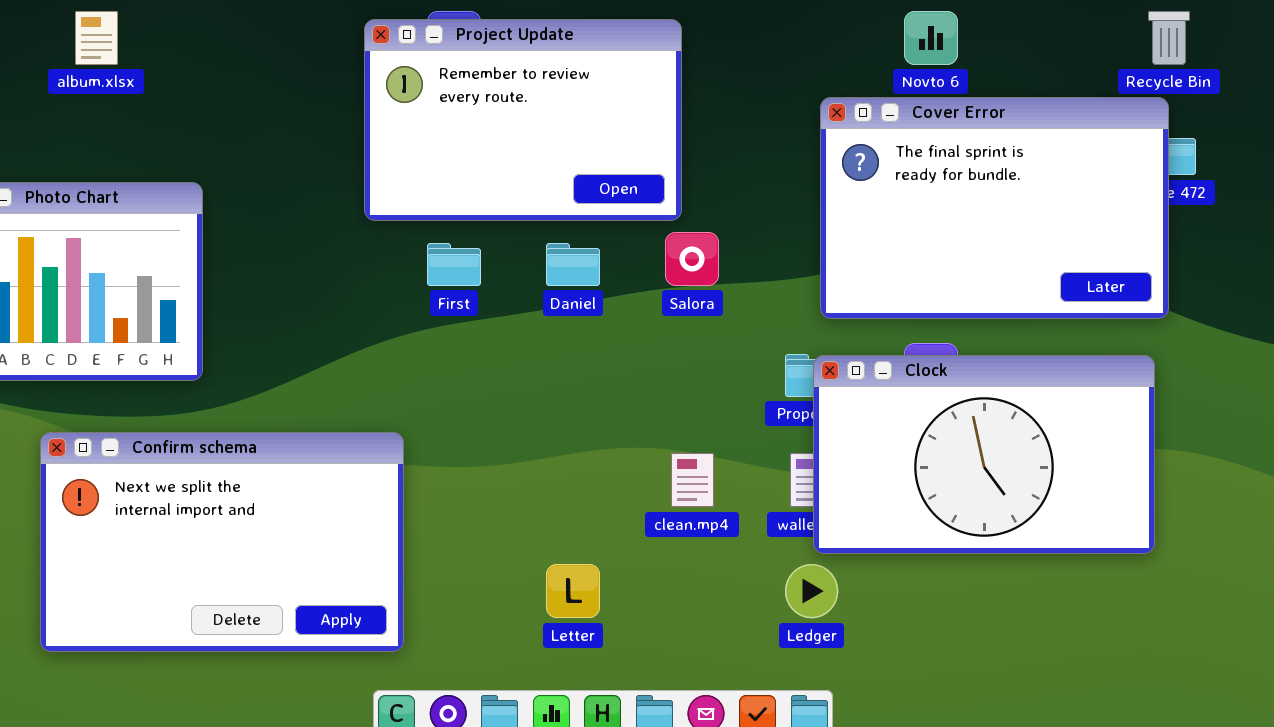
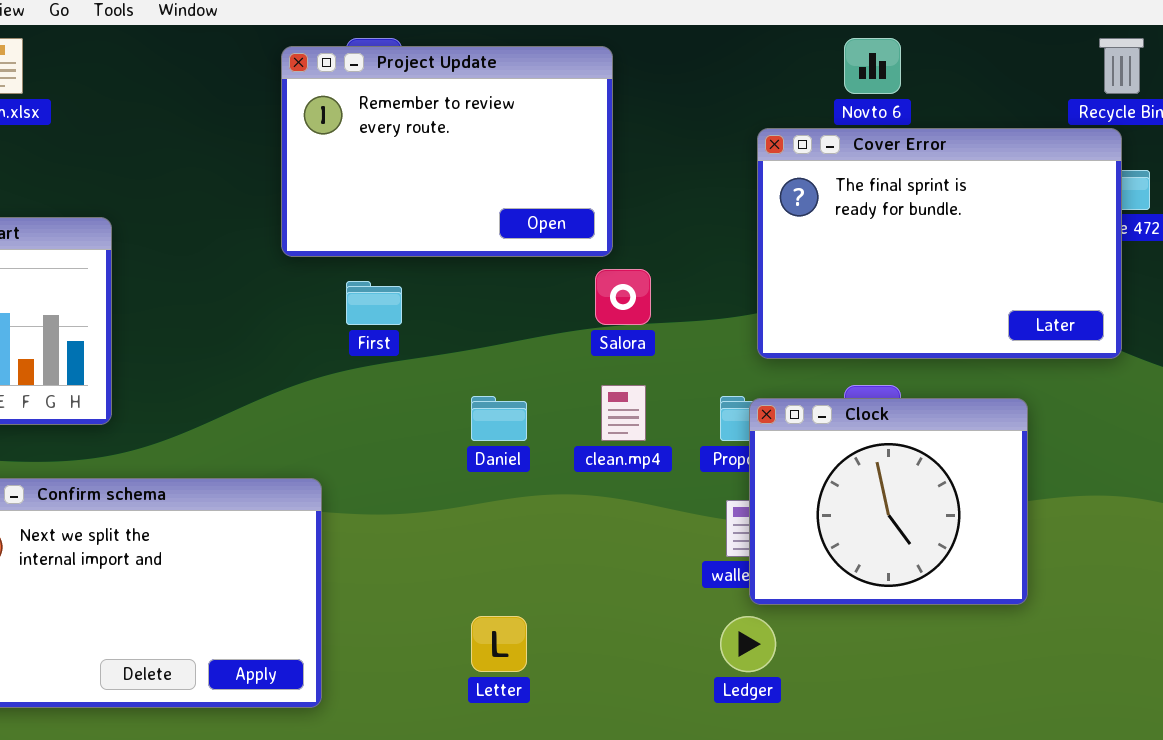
Daniel: [546,243,600,286] -> [471,396,527,441], moved
Clock: [813,355,1155,554] -> [749,398,1028,605], resized
clean.mp4: [671,453,714,507] -> [601,385,646,441], moved

